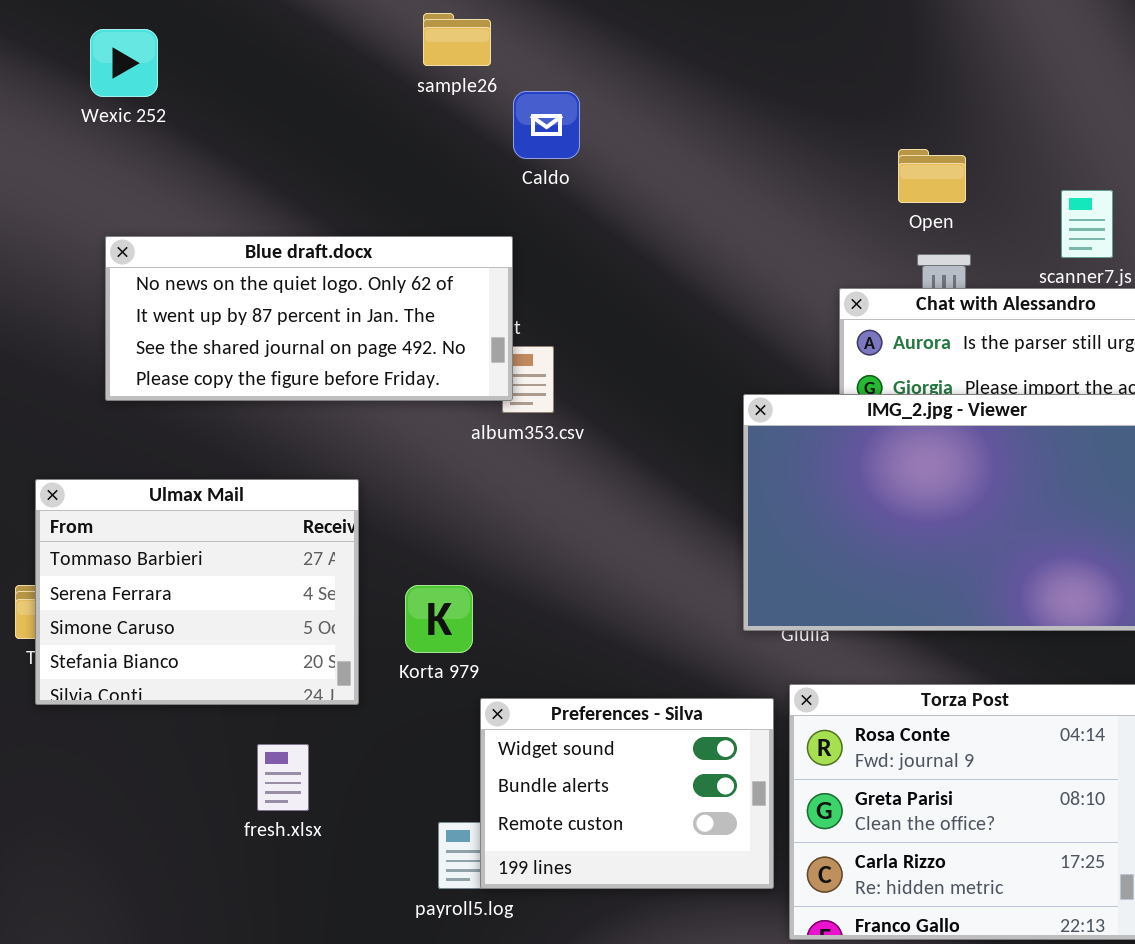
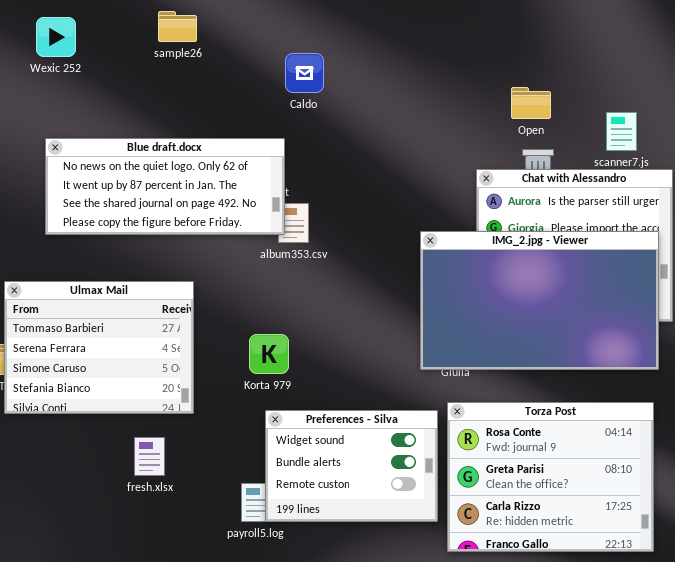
sample26: [423,13,491,66] -> [158,11,197,42], moved
Korta 979: [405,585,473,653] -> [249,334,289,374], moved

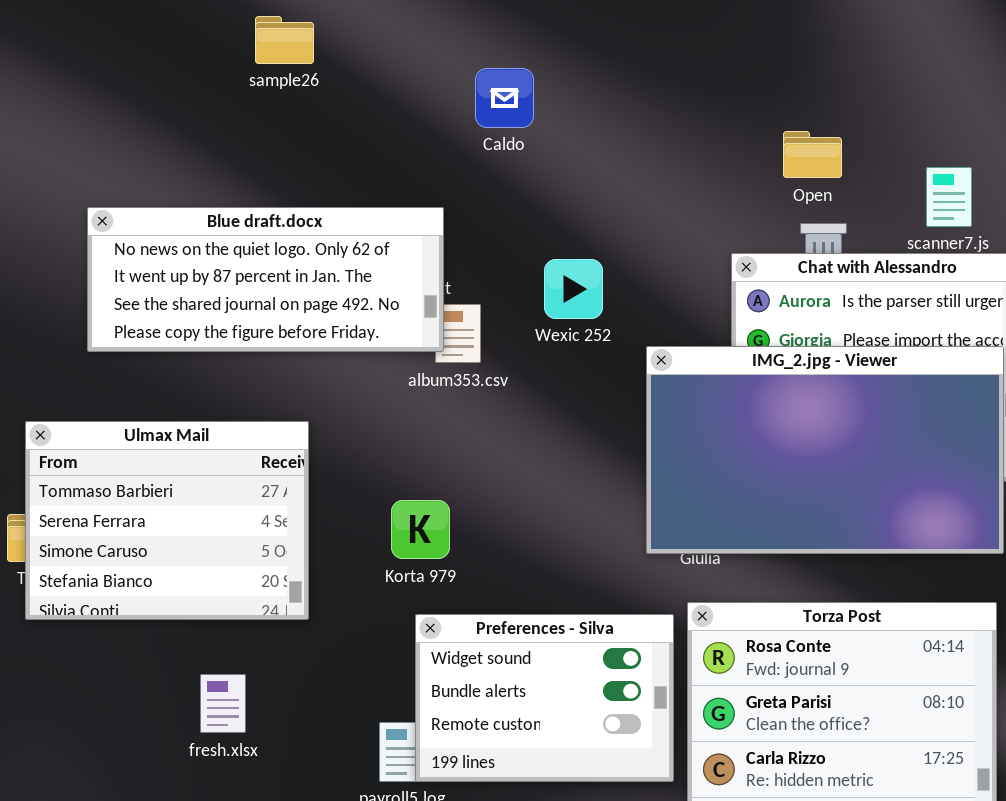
Wexic 252: [36,17,76,57] -> [544,259,603,319], moved
Caldo: [285,53,324,93] -> [475,68,534,128], moved
fresh.xlsx: [134,437,165,476] -> [200,674,246,733], moved

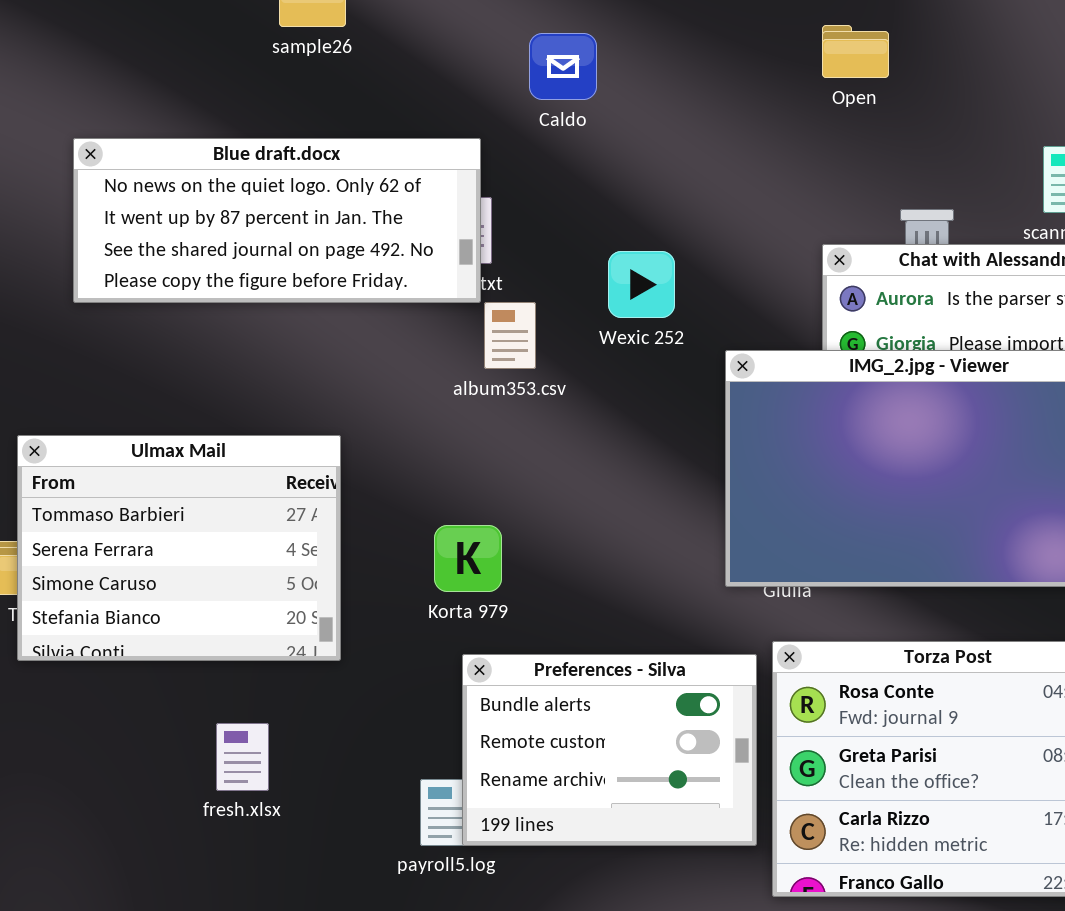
Open: [783,131,842,178] -> [822,25,889,78], moved
Blue draft.docx: [87,207,444,352] -> [73,138,481,303], moved
Preferences - Silva: [415,614,674,782] -> [462,654,757,846], scrolled down 1 row

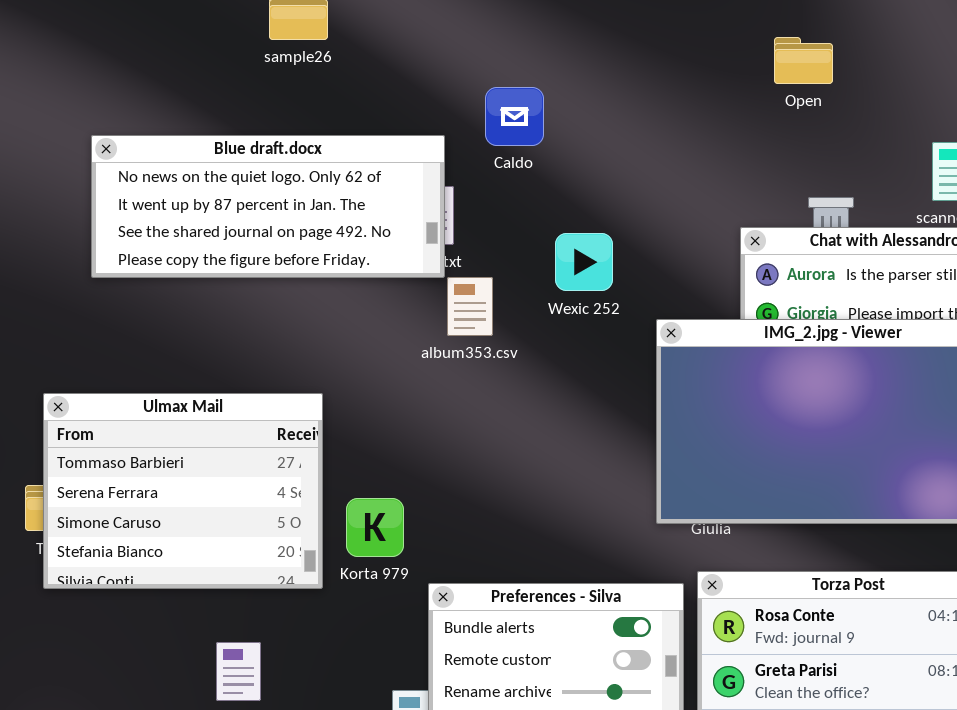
Open: [822,25,889,78] -> [774,37,833,84], moved
Caldo: [529,33,597,100] -> [485,87,544,146], moved
Korta 979: [434,525,502,592] -> [346,498,404,557], moved

